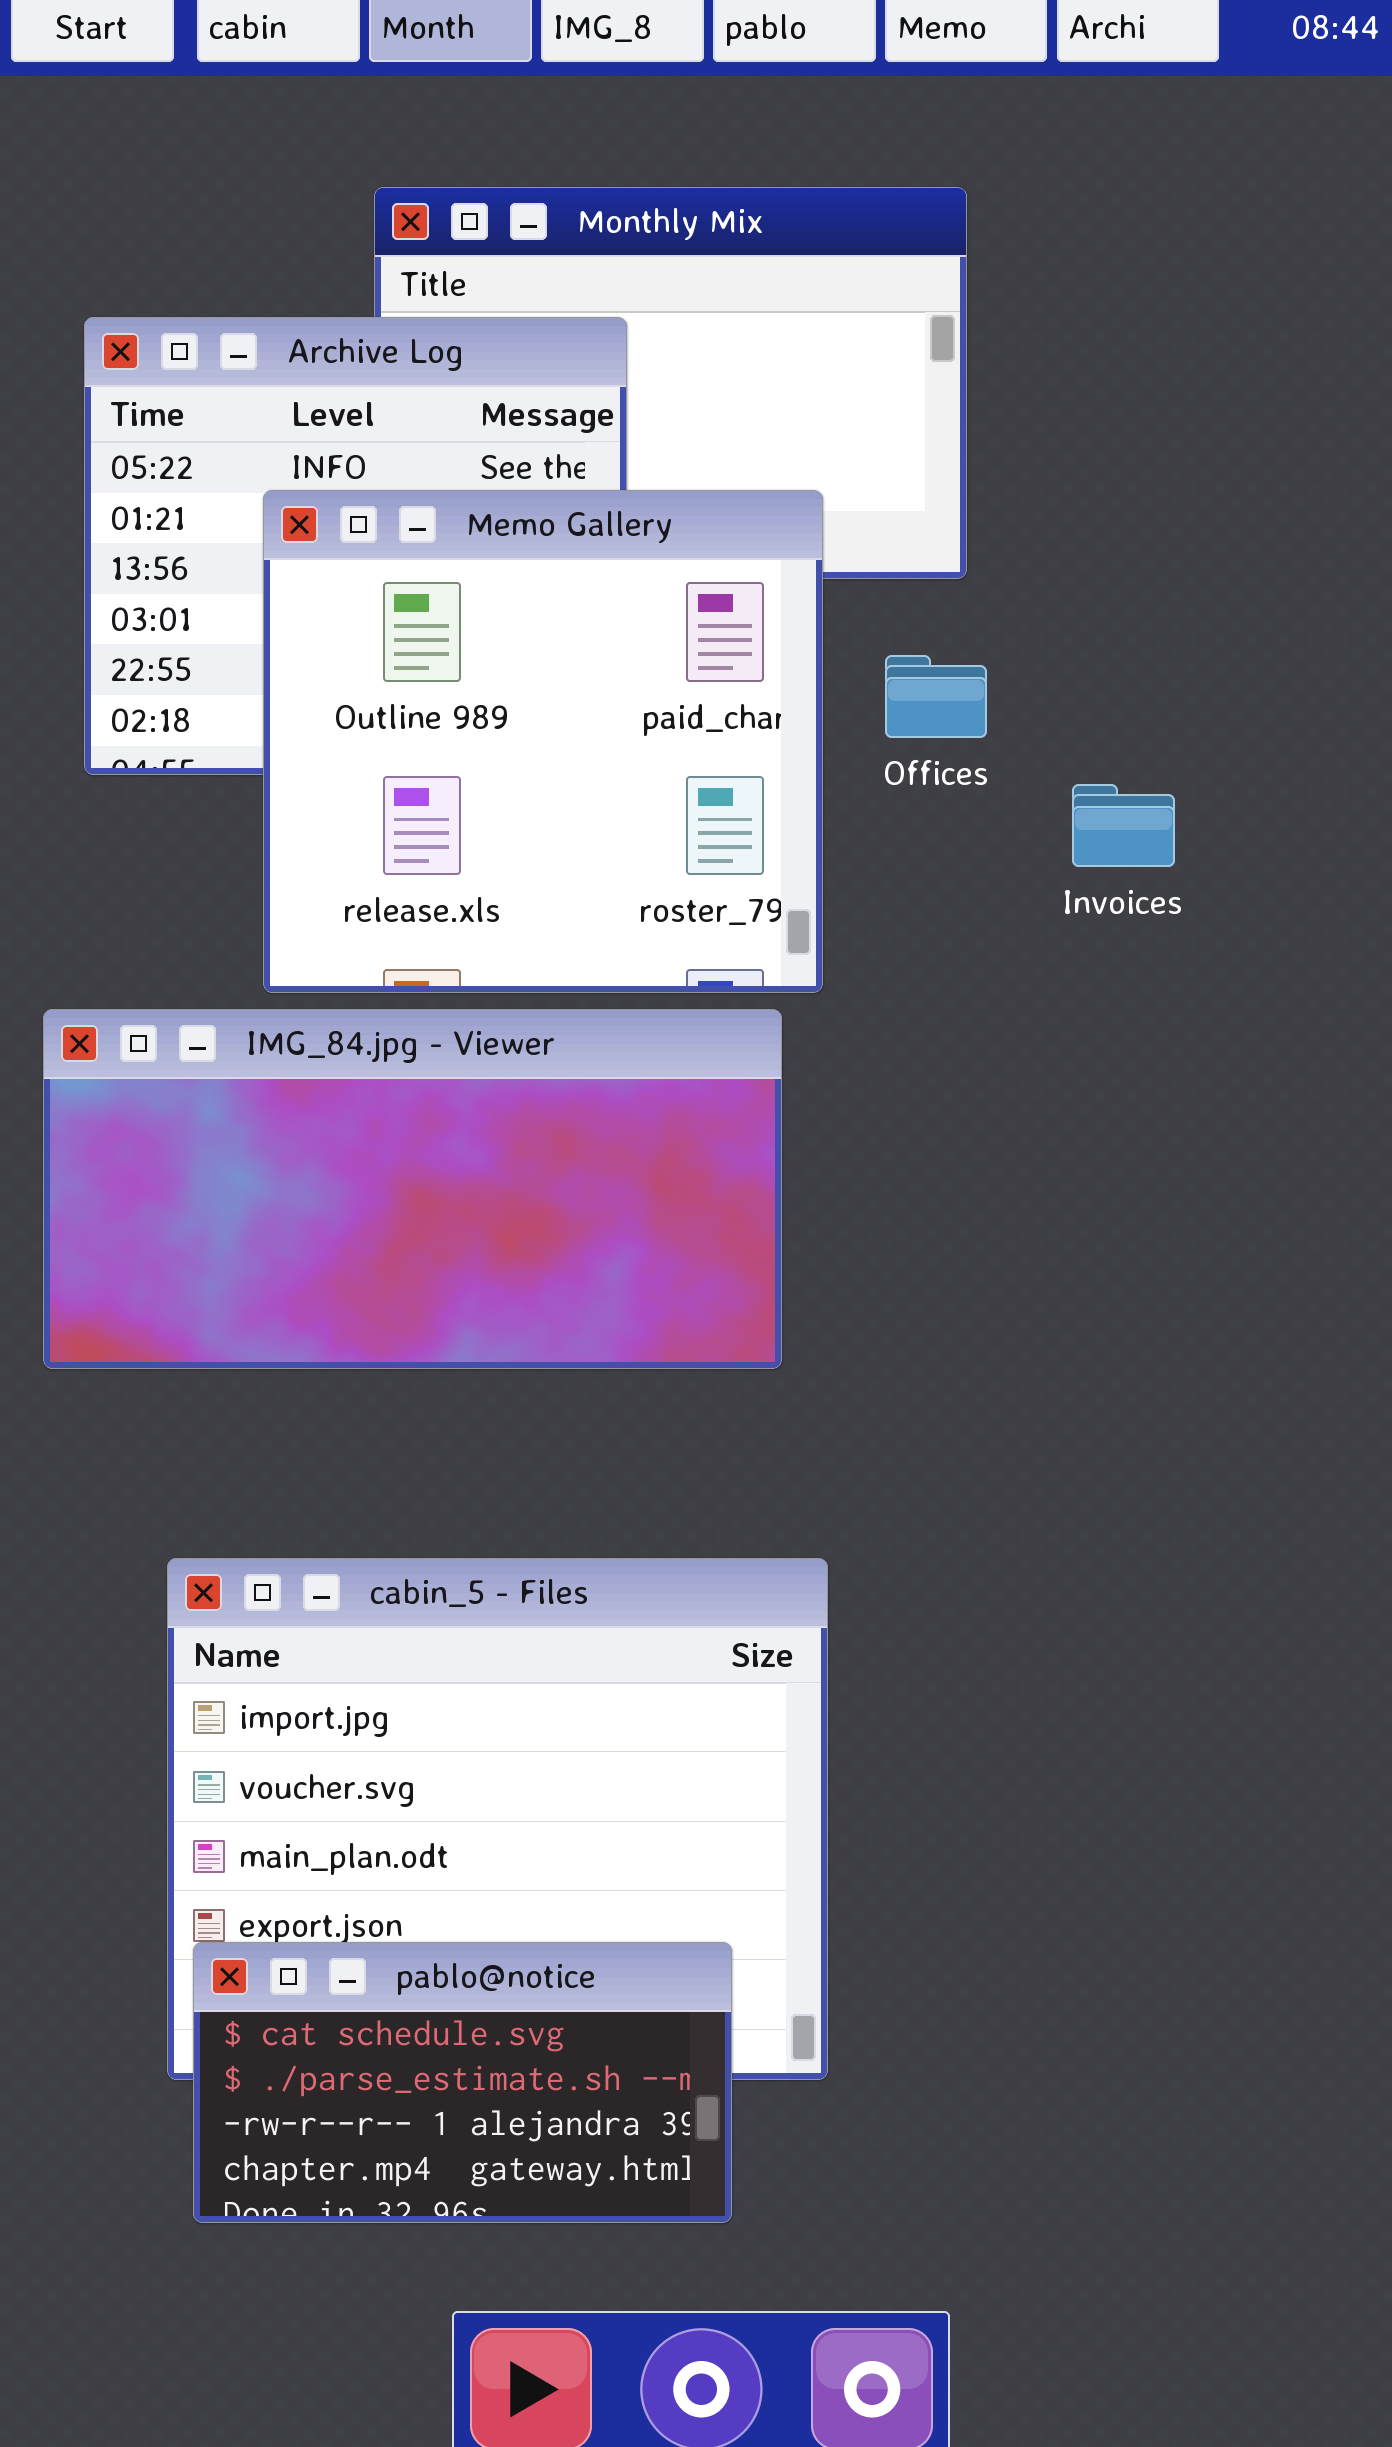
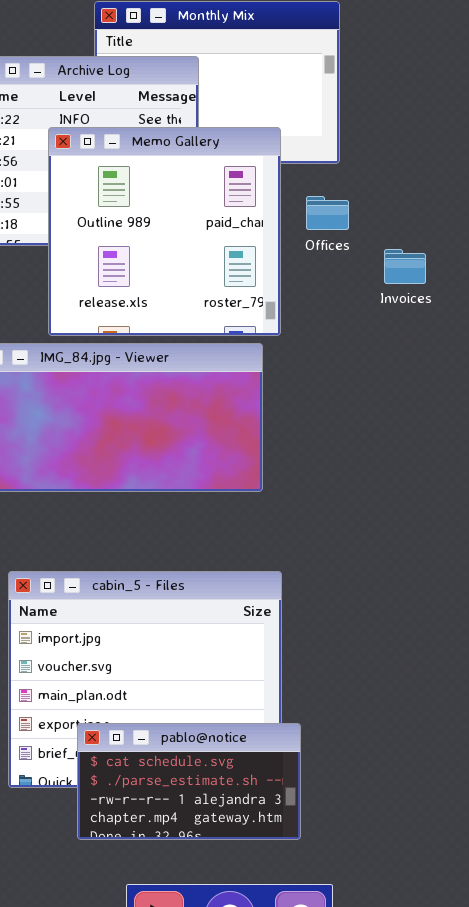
pablo@notice: [193,1942,732,2223] -> [77,723,301,840], moved

